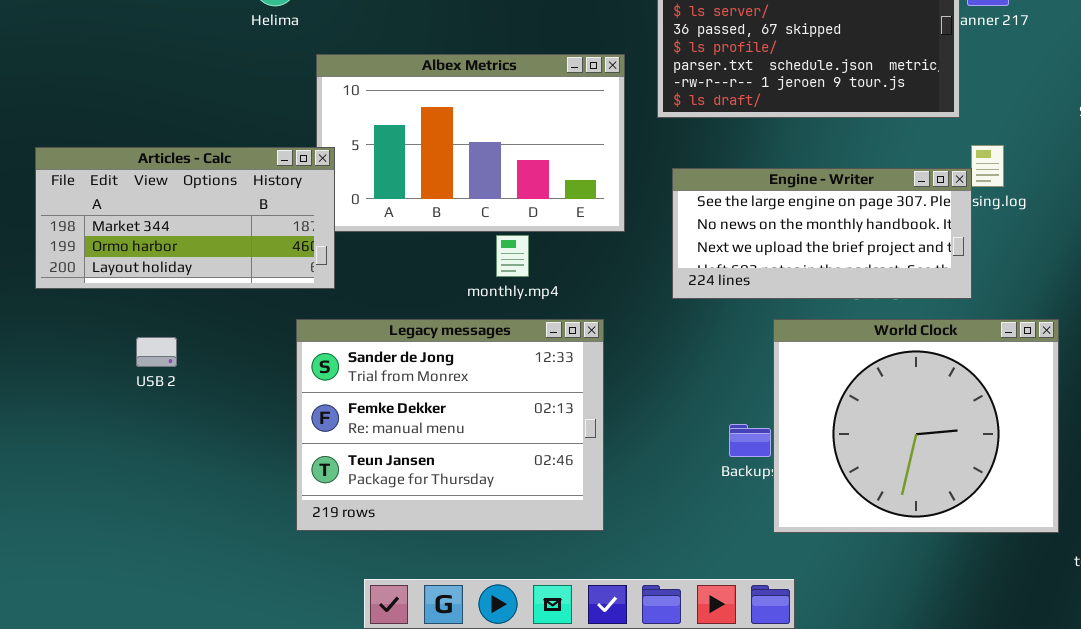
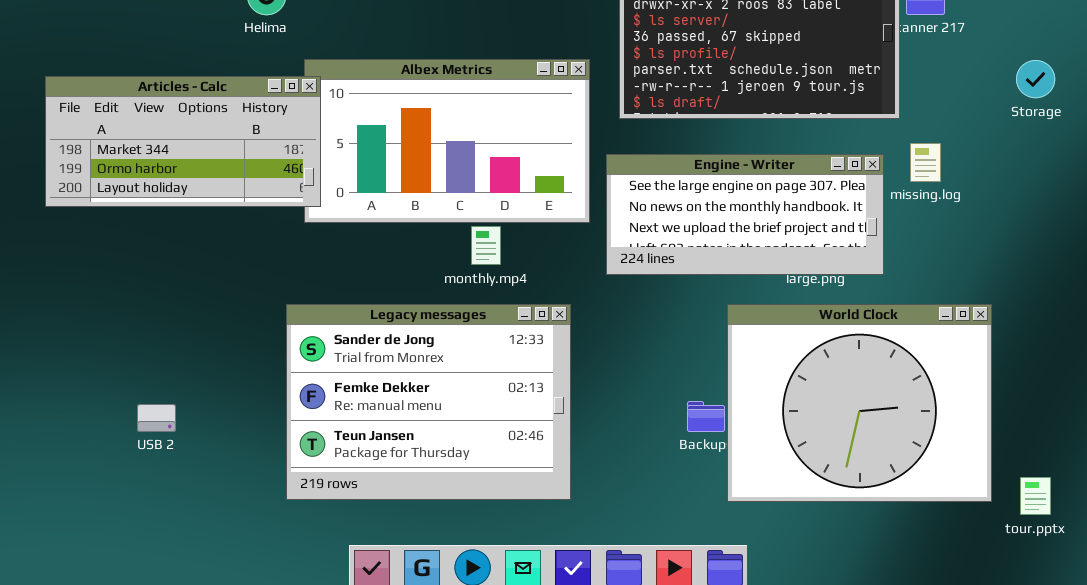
Articles - Calc: [35,147,335,289] -> [45,76,321,207], moved
Engine - Writer: [672,168,972,299] -> [606,154,884,275], moved
USB 2: [136,337,177,367] -> [137,404,176,432], moved

